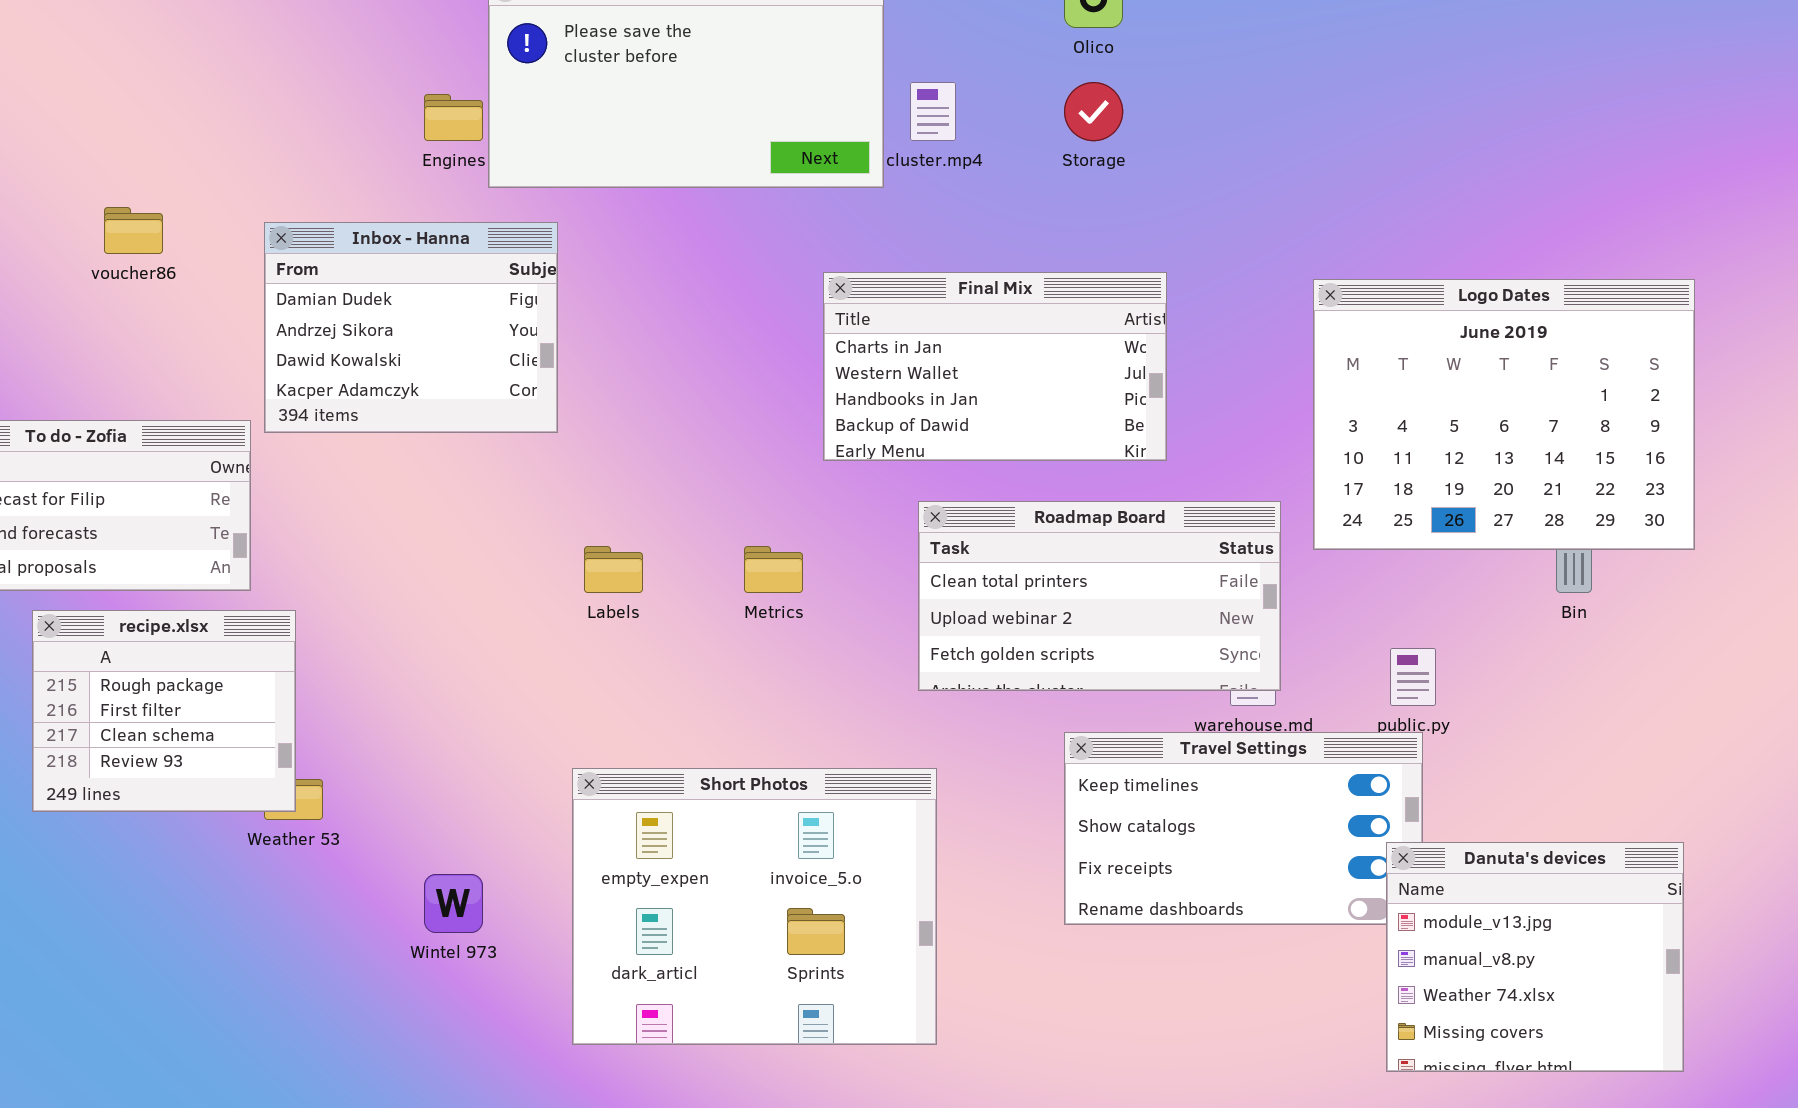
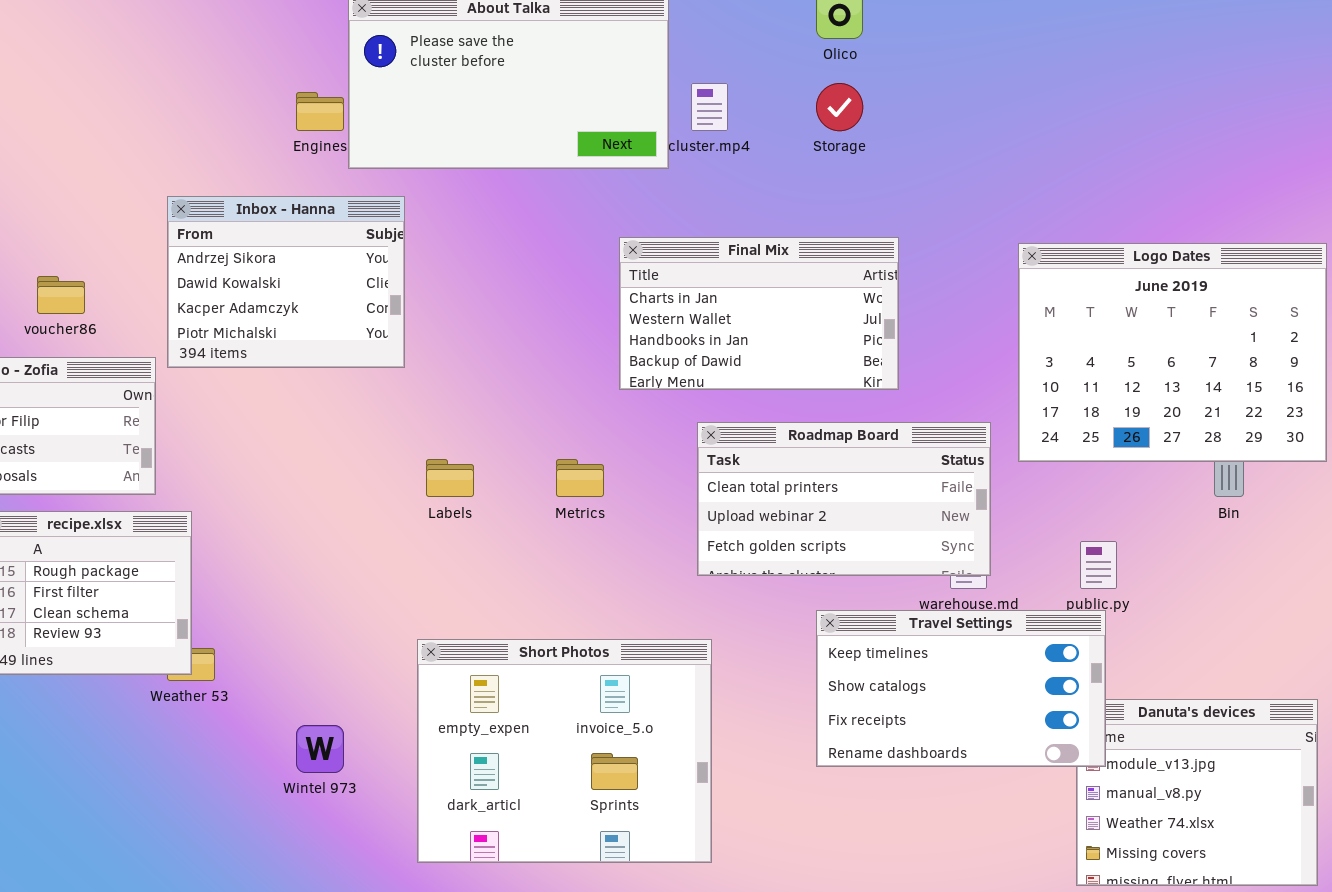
voucher86: [104,207,163,254] -> [37,276,85,314], moved
Inbox - Hanna: [264,222,558,433] -> [167,196,405,368], scrolled down 1 row
Travel Settings: [1064,732,1423,925] -> [816,610,1106,767], raised

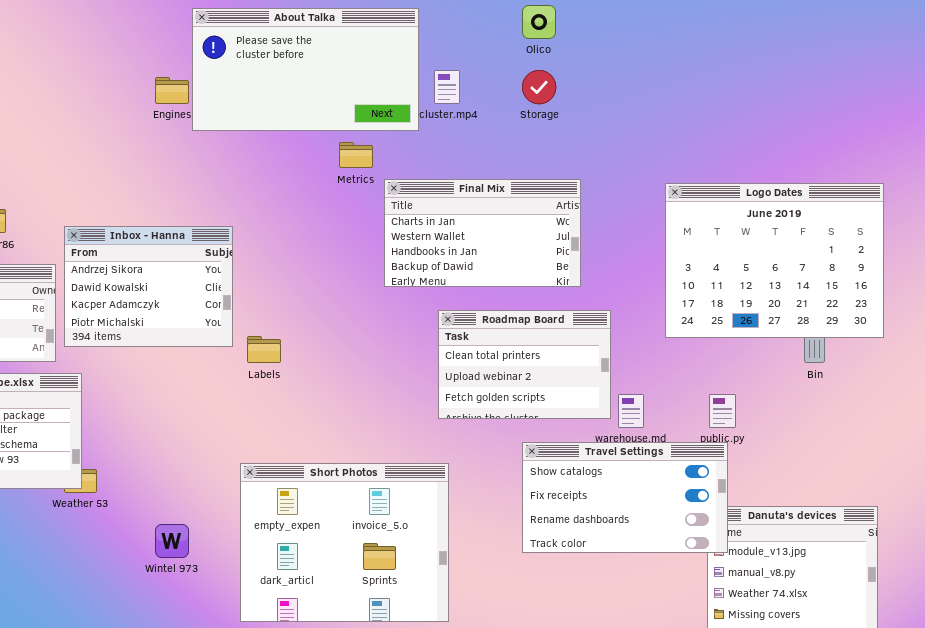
Inbox - Hanna: [167,196,405,368] -> [64,226,233,347], moved
Roadmap Board: [697,422,991,576] -> [438,310,611,419], resized
Metrics: [556,459,604,497] -> [339,142,373,168], moved
Travel Settings: [816,610,1106,767] -> [522,442,728,553], scrolled down 1 row

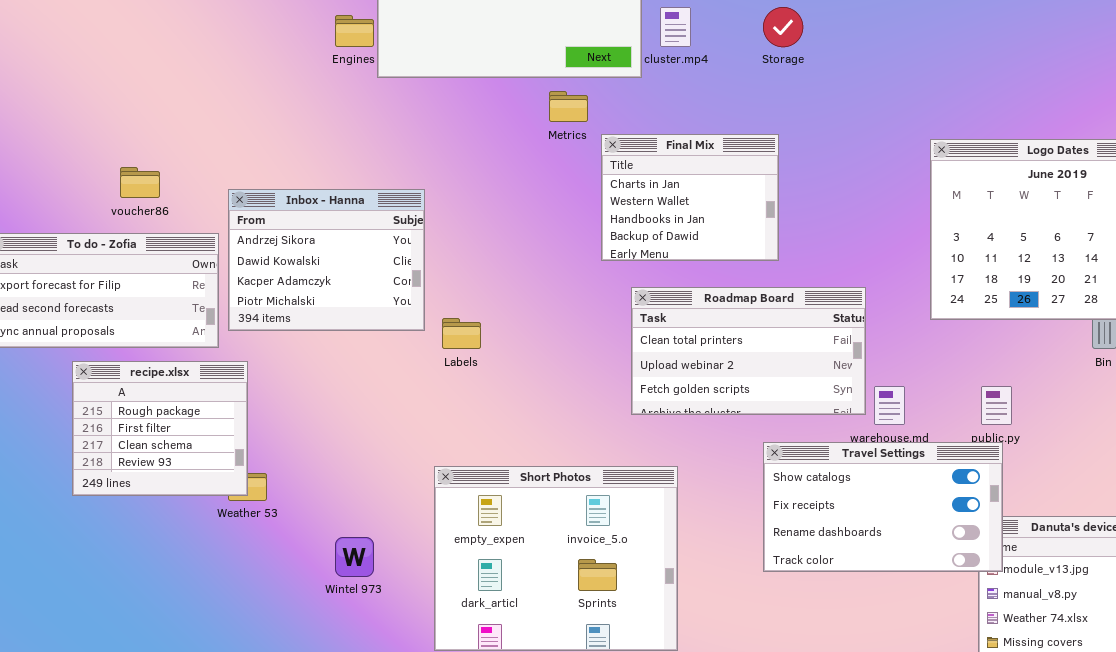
Final Mix: [384,179,581,287] -> [601,134,779,261], resized
Roadmap Board: [438,310,611,419] -> [631,287,866,415], resized

